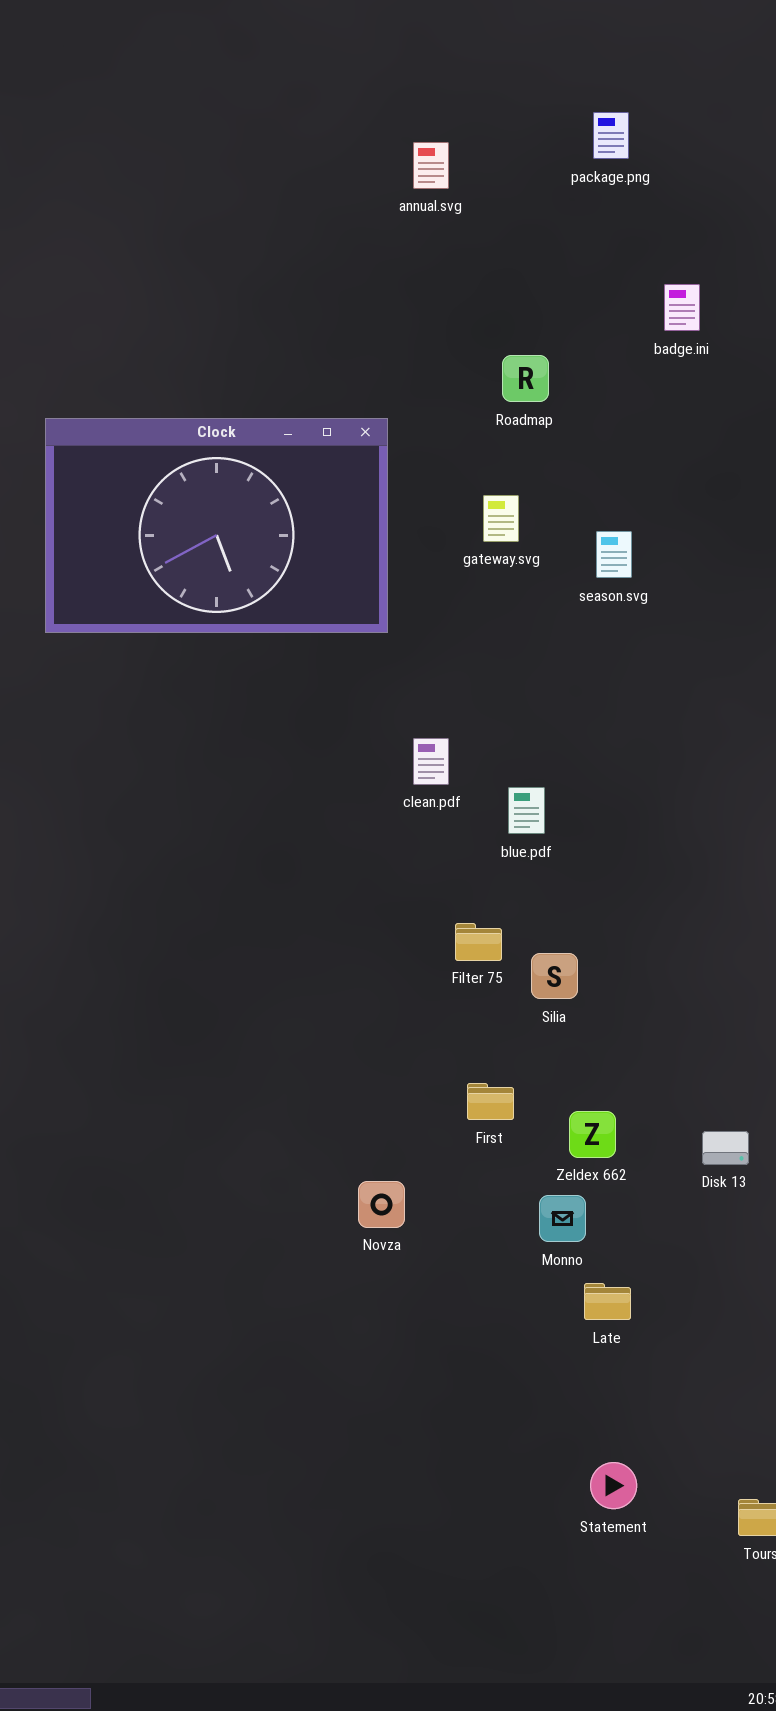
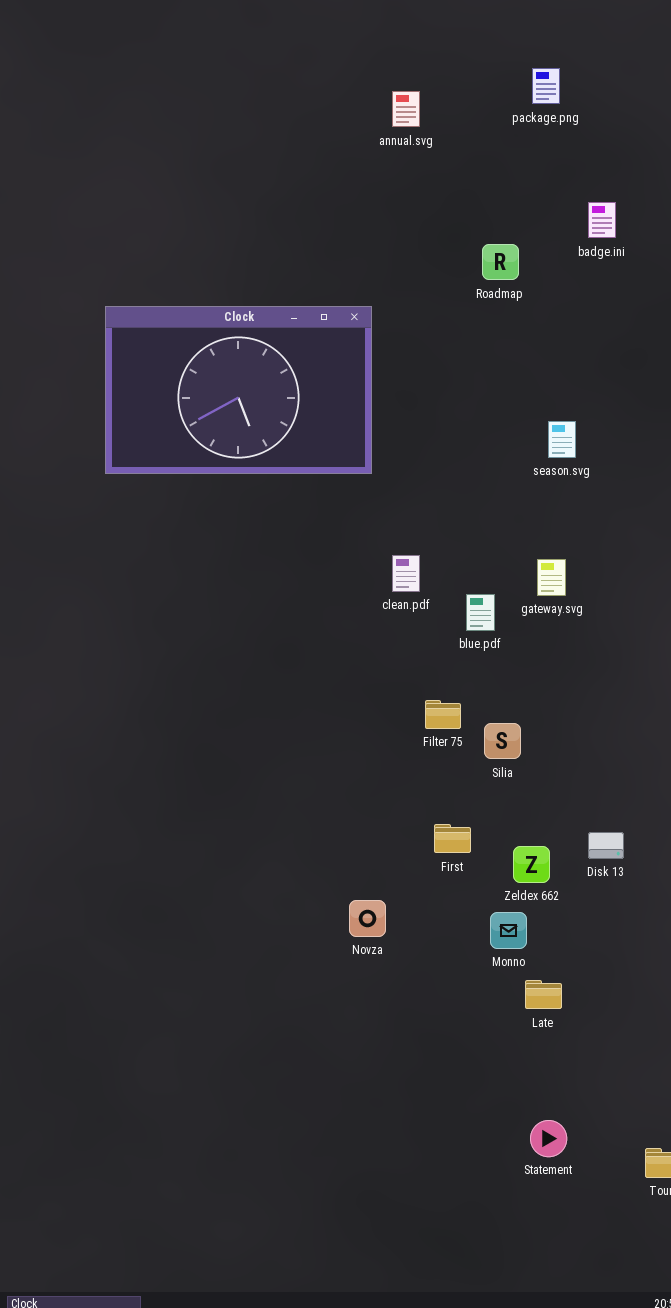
Roadmap: [502,355,549,402] -> [482,244,519,280], moved
gateway.svg: [483,495,519,542] -> [537,559,566,596], moved
season.svg: [596,531,632,578] -> [548,421,576,458], moved
Disk 13: [702,1131,749,1165] -> [588,832,624,859], moved

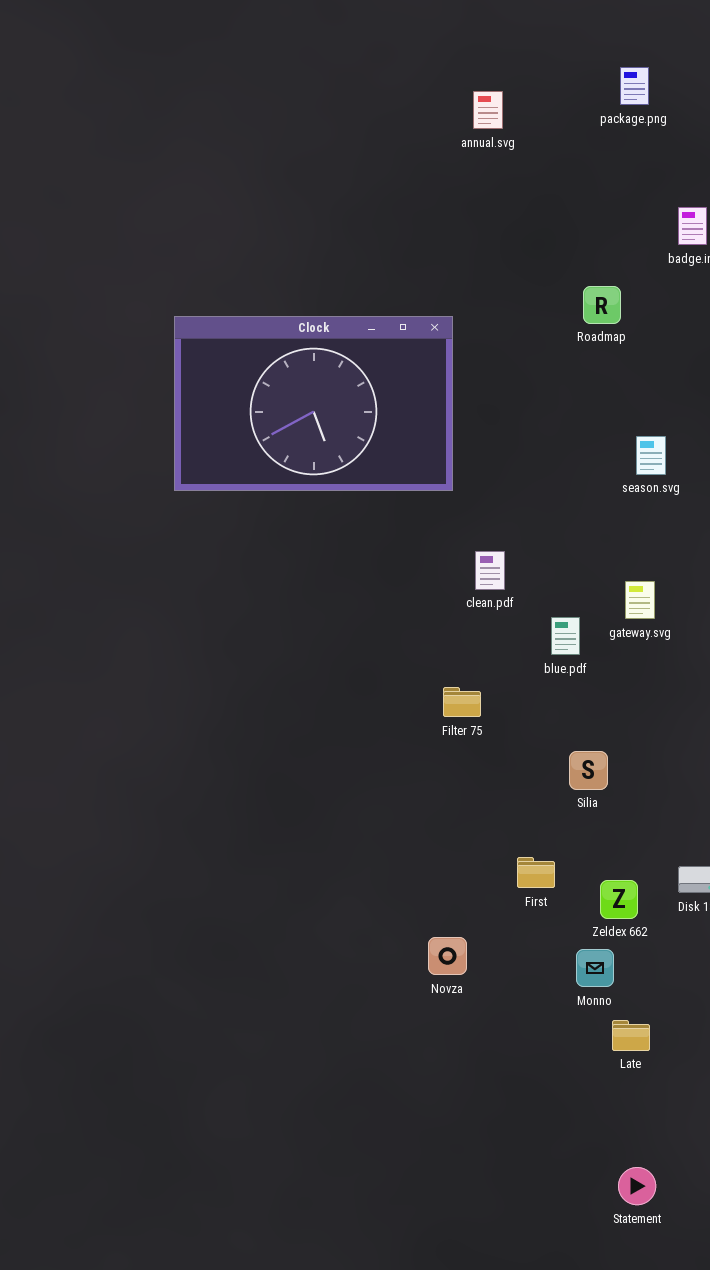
Roadmap: [482,244,519,280] -> [583,286,621,324], moved
clean.pdf: [392,555,420,592] -> [475,551,505,590], moved
Filter 75: [425,700,461,729] -> [443,687,481,717], moved

